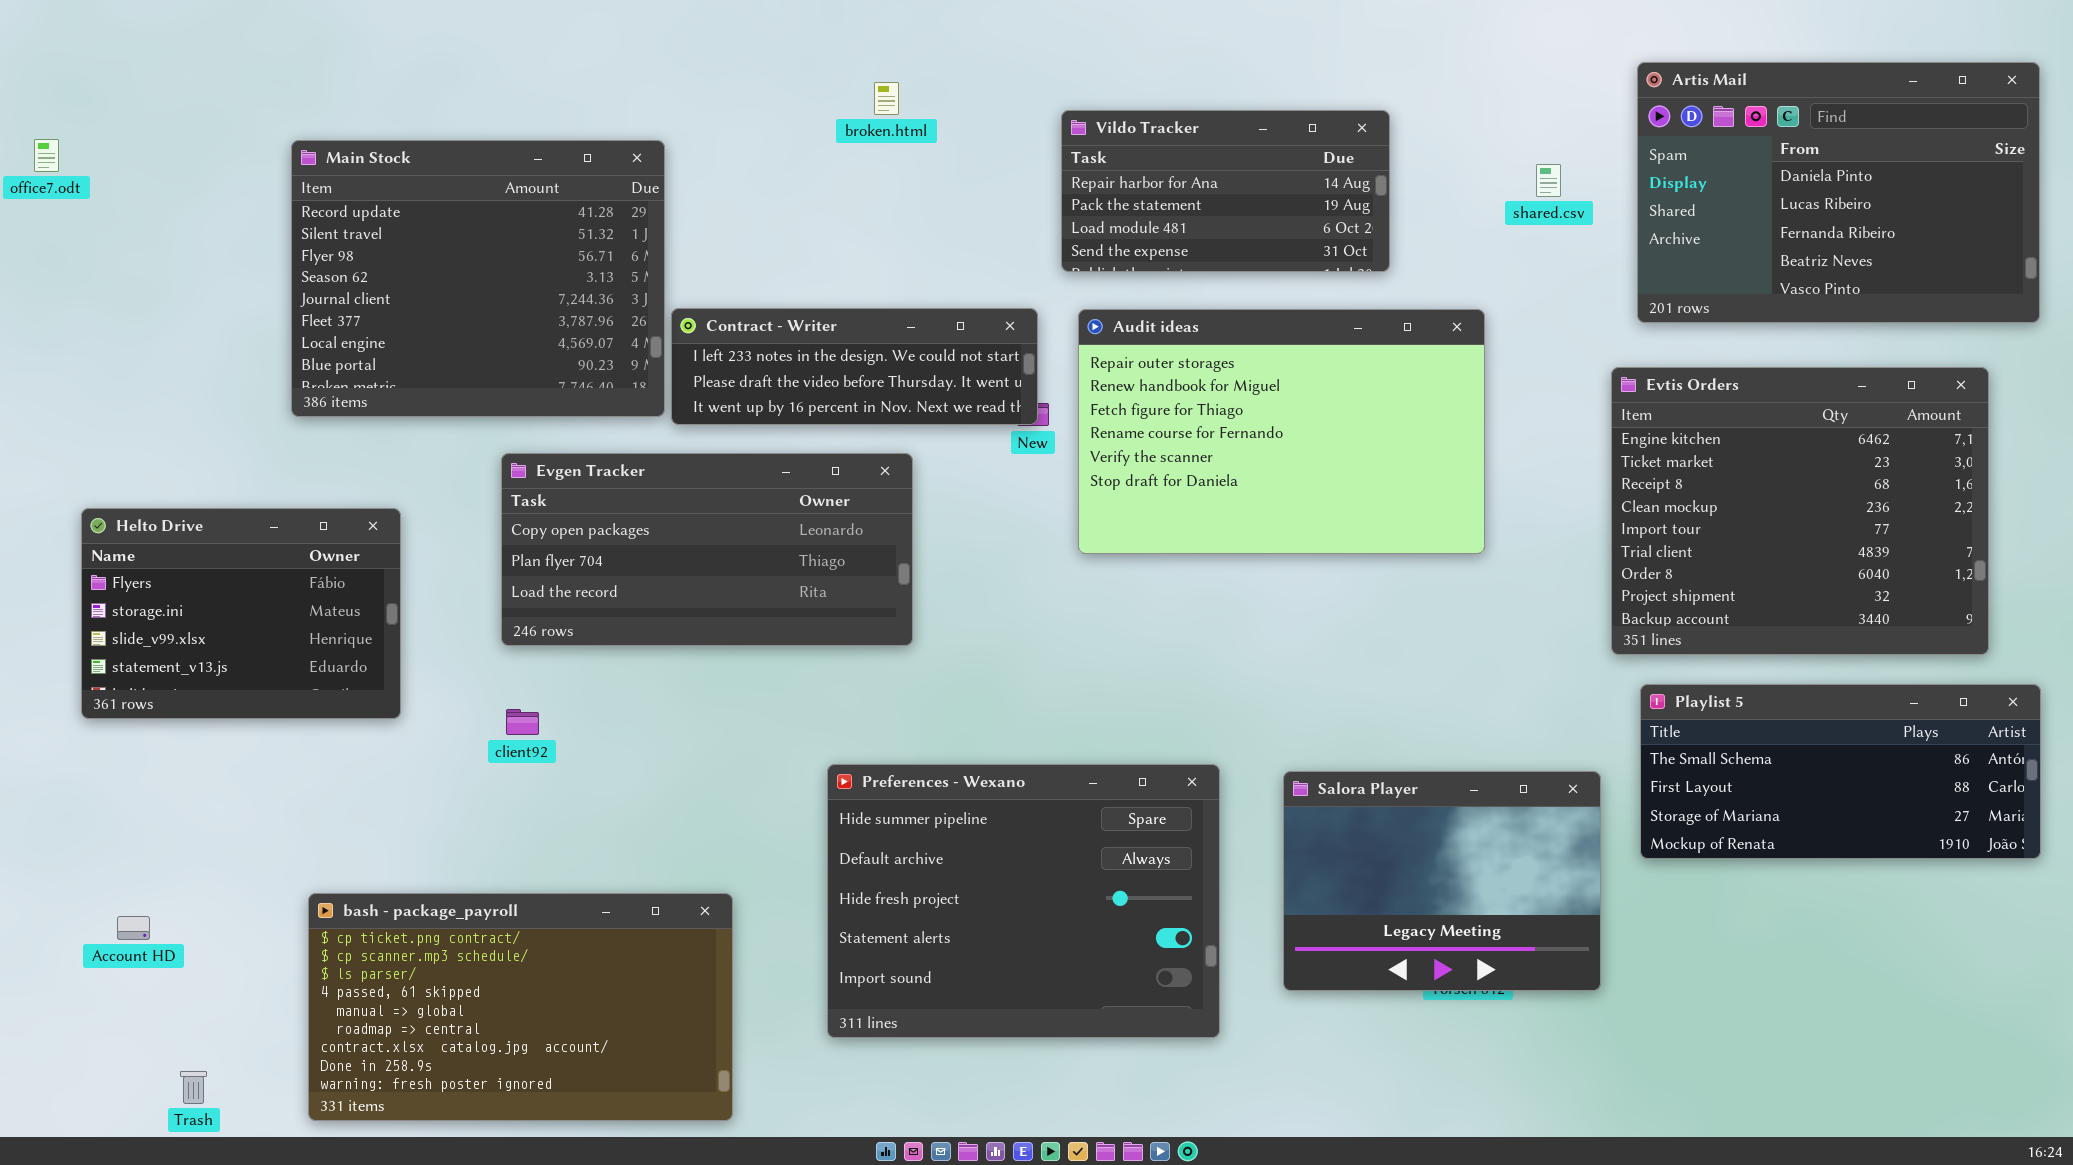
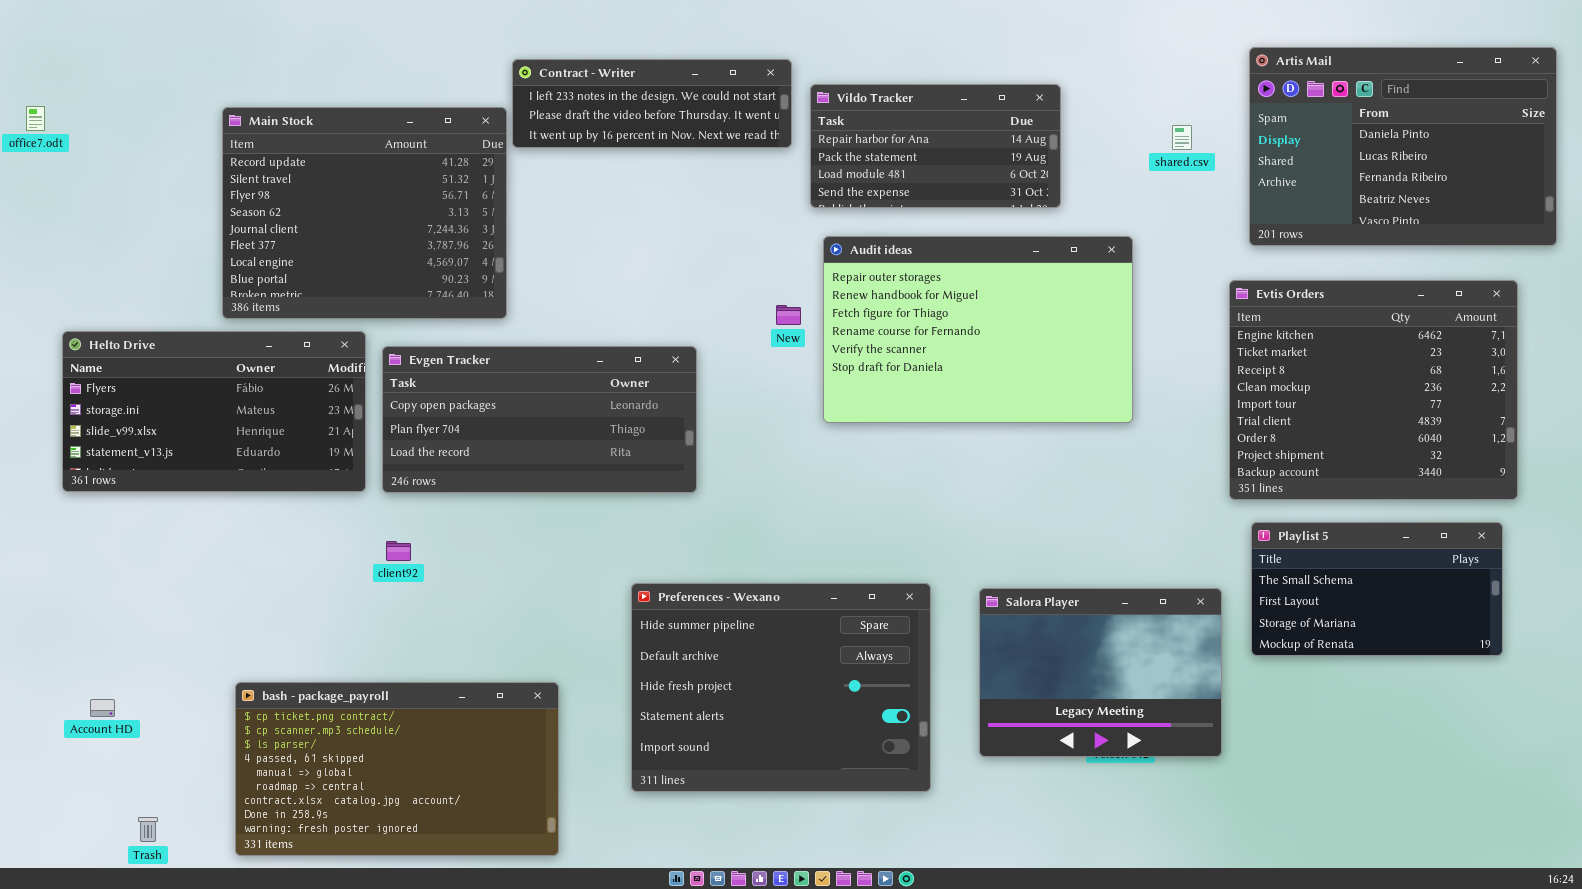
Contract - Writer: [671,308,1038,425] -> [512,59,792,148], moved
Helto Drive: [81,508,401,719] -> [62,331,366,492], moved, resized
Playlist 5: [1640,684,2041,859] -> [1251,522,1503,656], resized

